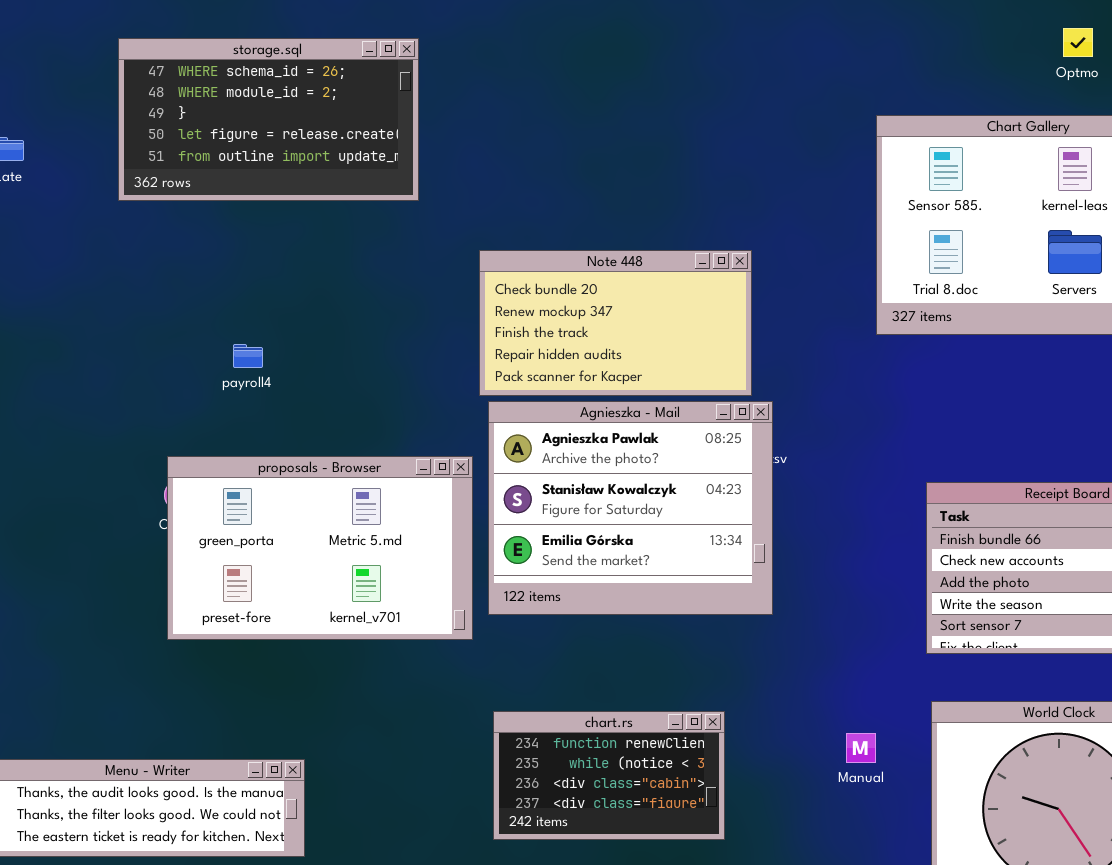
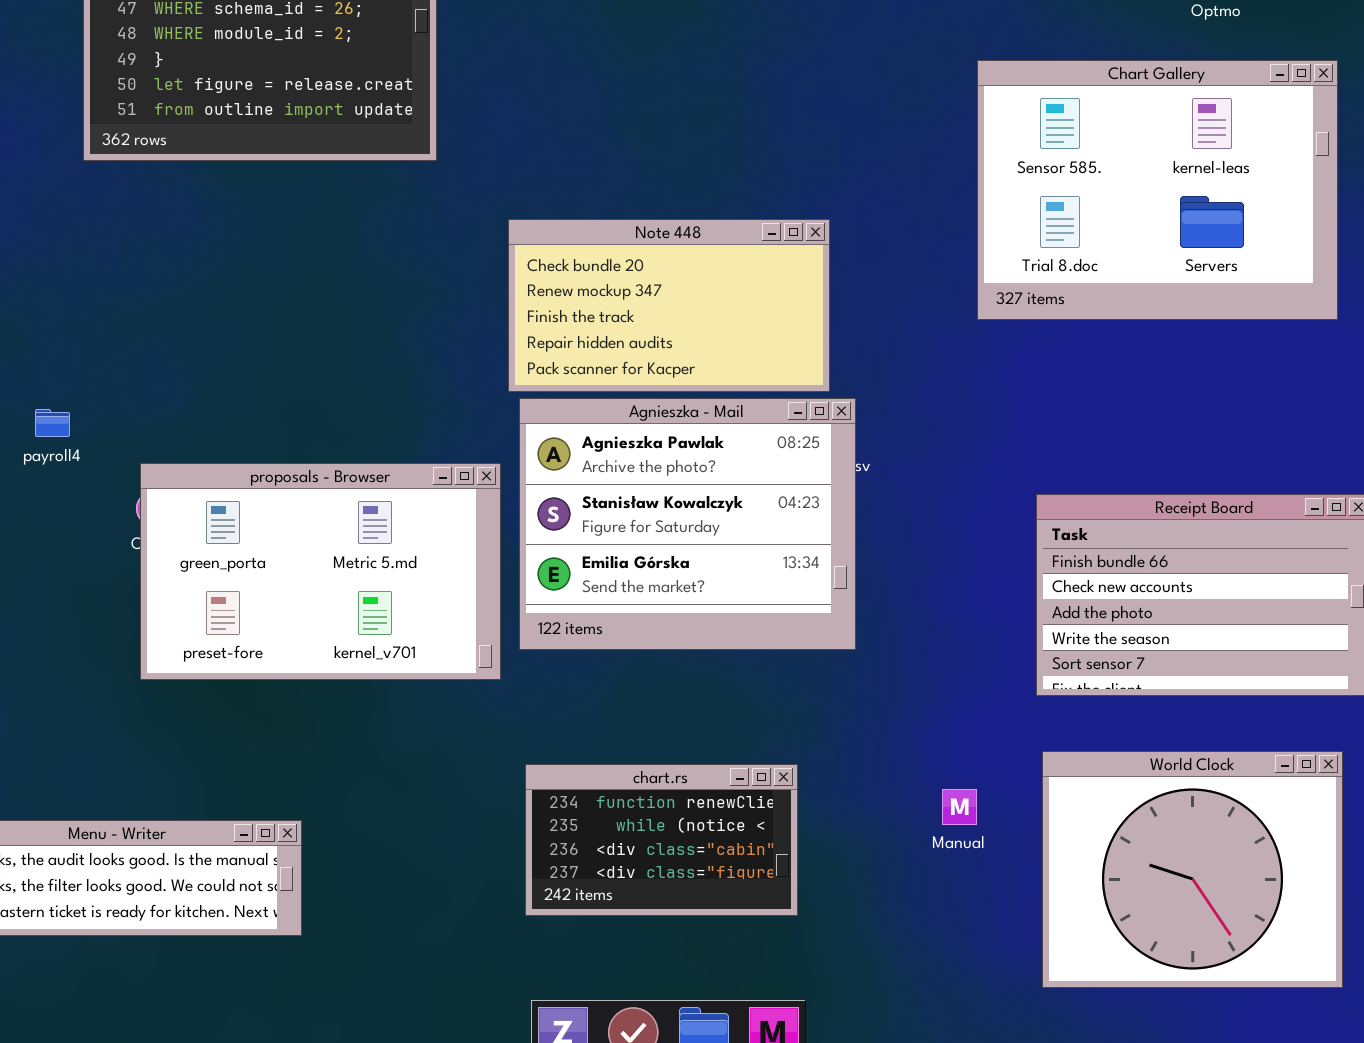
payroll4: [233,344,263,368] -> [35,409,70,437], moved

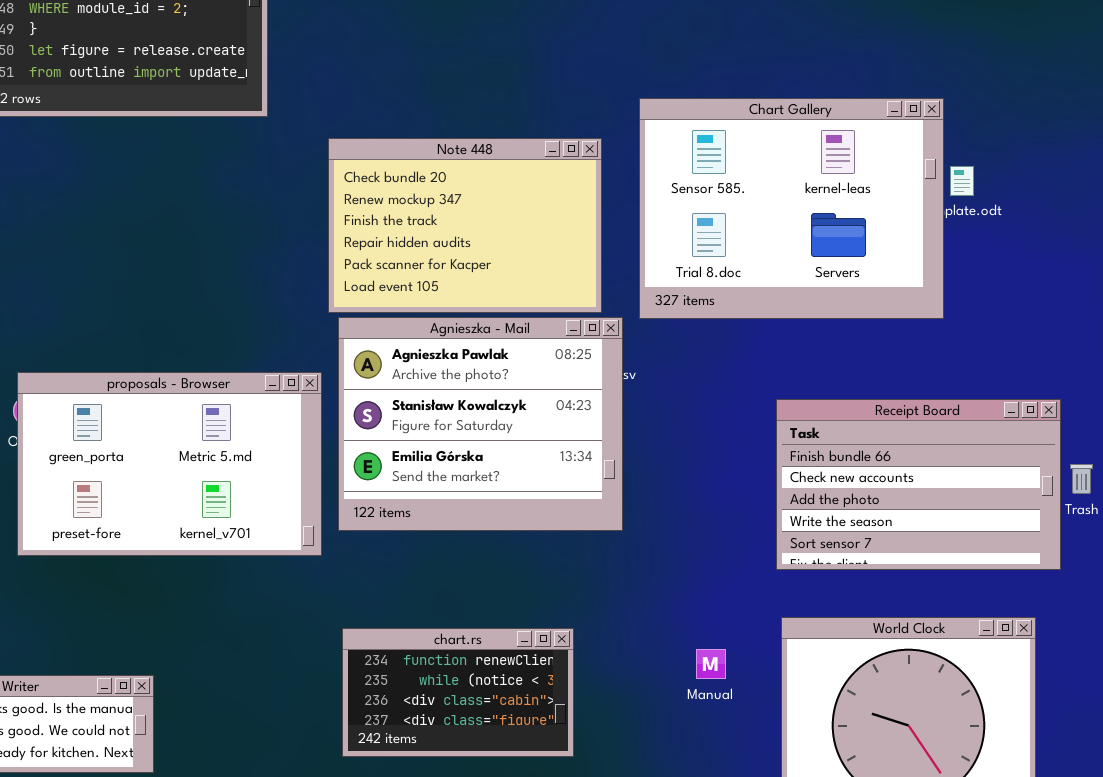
Chart Gallery: [977,60,1338,320] -> [639,98,944,319], moved
Note 448: [508,219,830,392] -> [328,138,602,313], resized

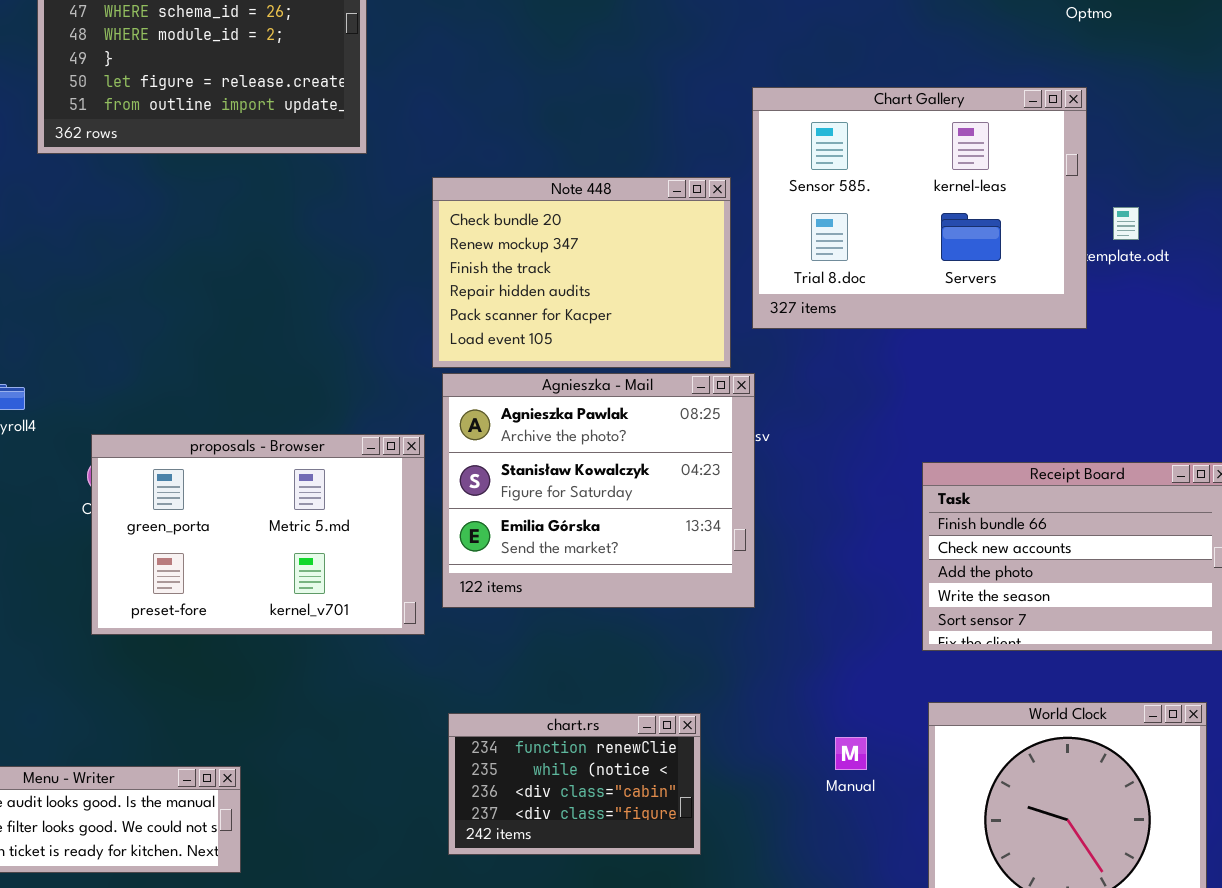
Chart Gallery: [639,98,944,319] -> [752,87,1087,329], moved

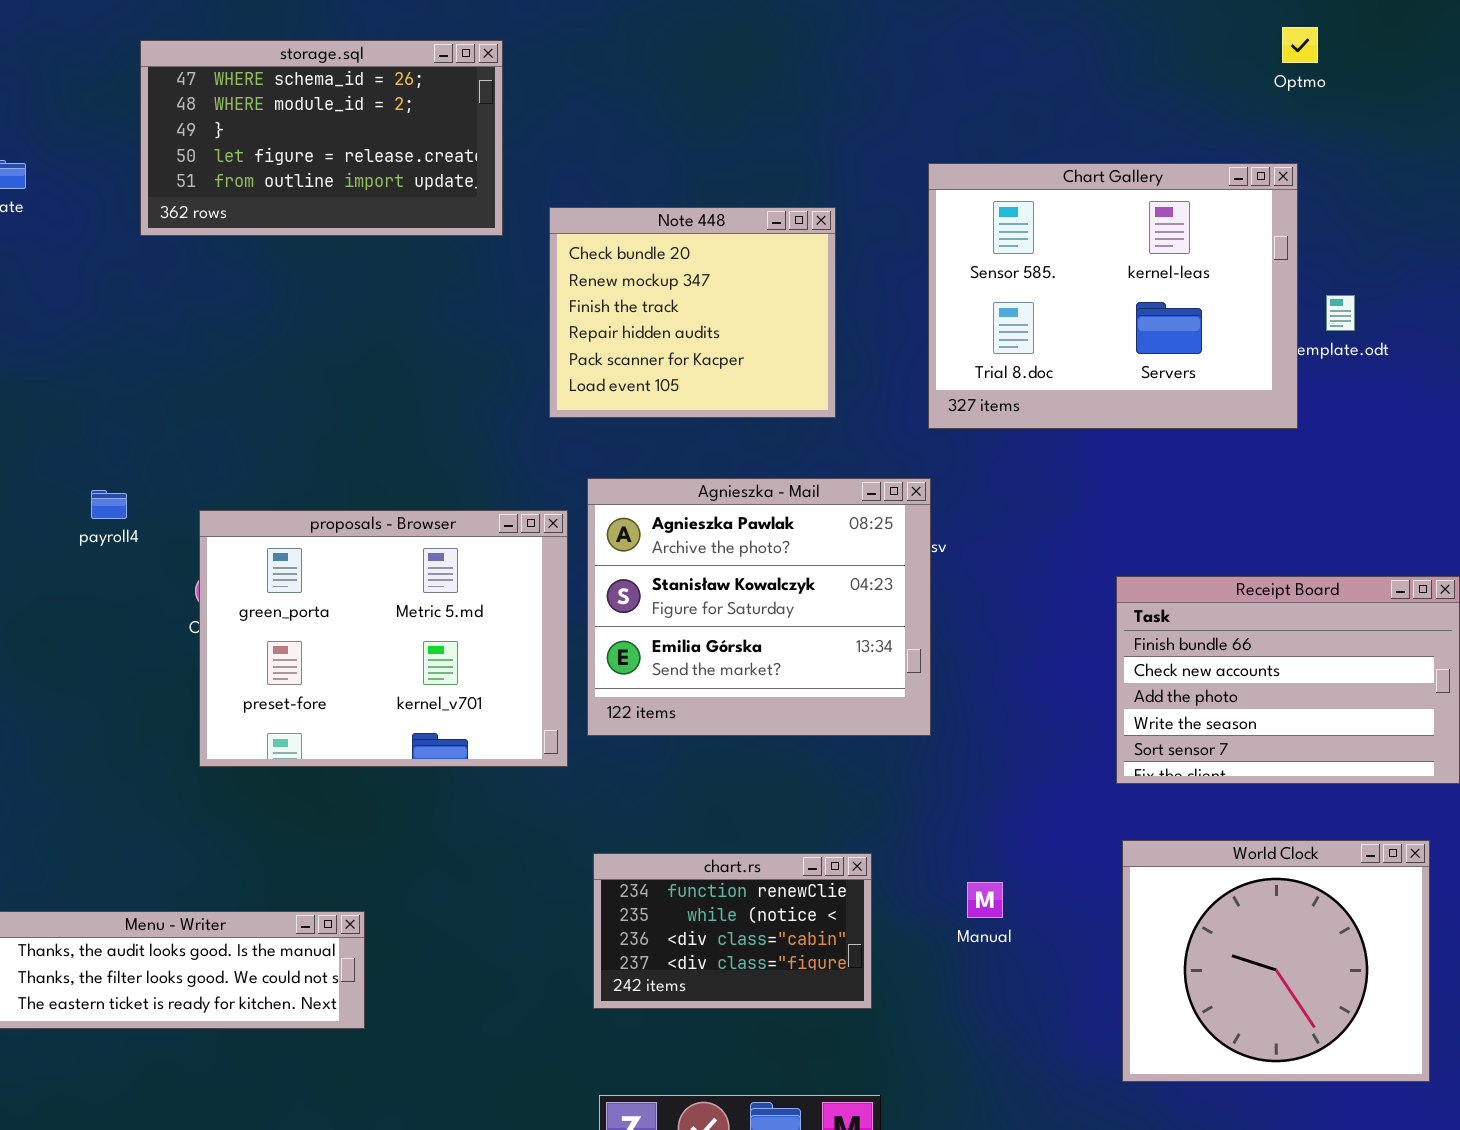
Note 448: [432,177,731,368] -> [549,207,836,418], moved, resized
proposals - Browser: [91,434,425,635] -> [199,510,568,767], resized
Manual: [835,737,867,770] -> [967,882,1003,918], moved

